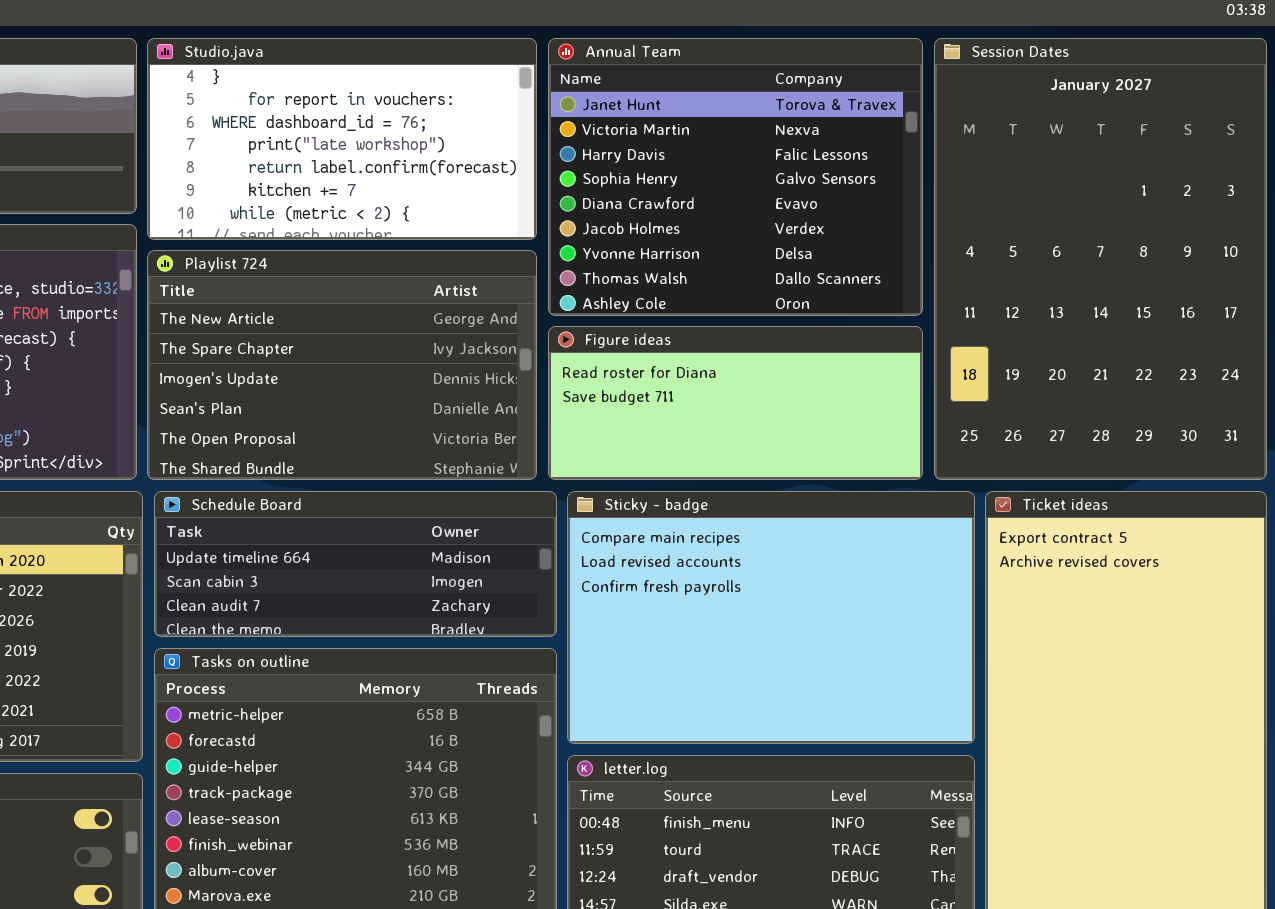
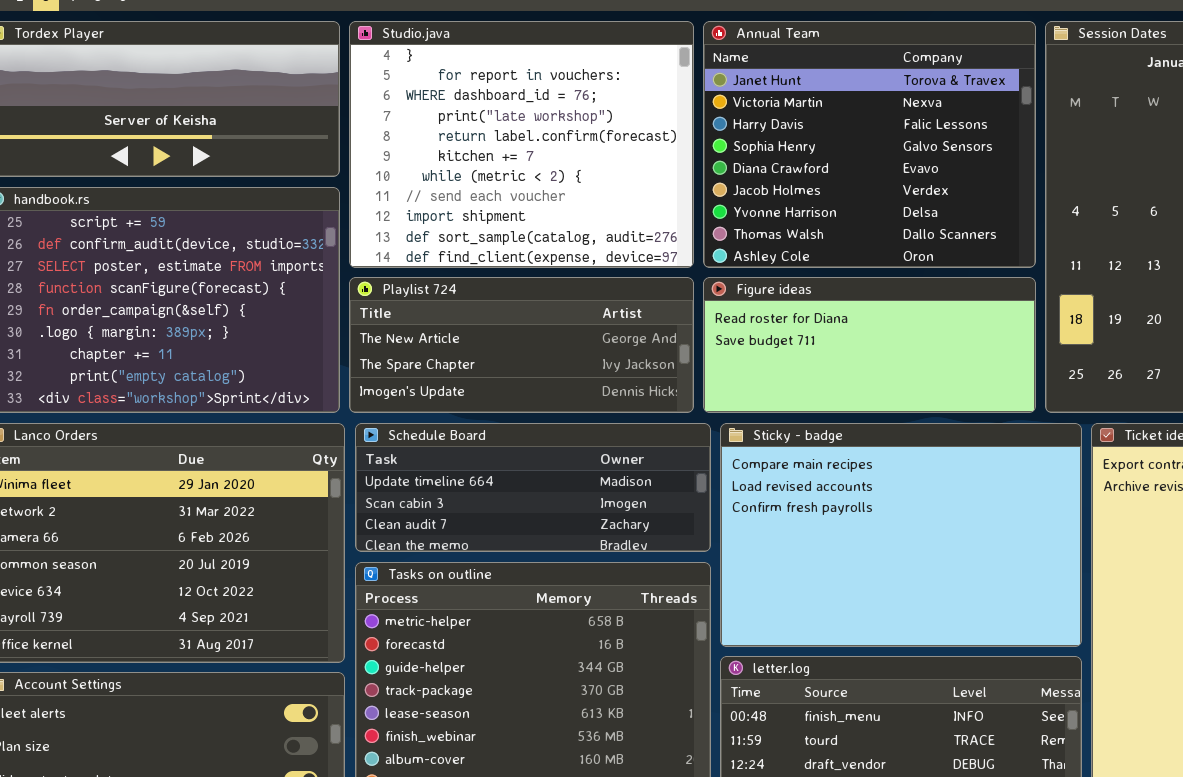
Studio.java: [147,38,537,240] -> [349,21,694,268], resized
Playlist 724: [147,250,537,480] -> [349,277,694,413], resized

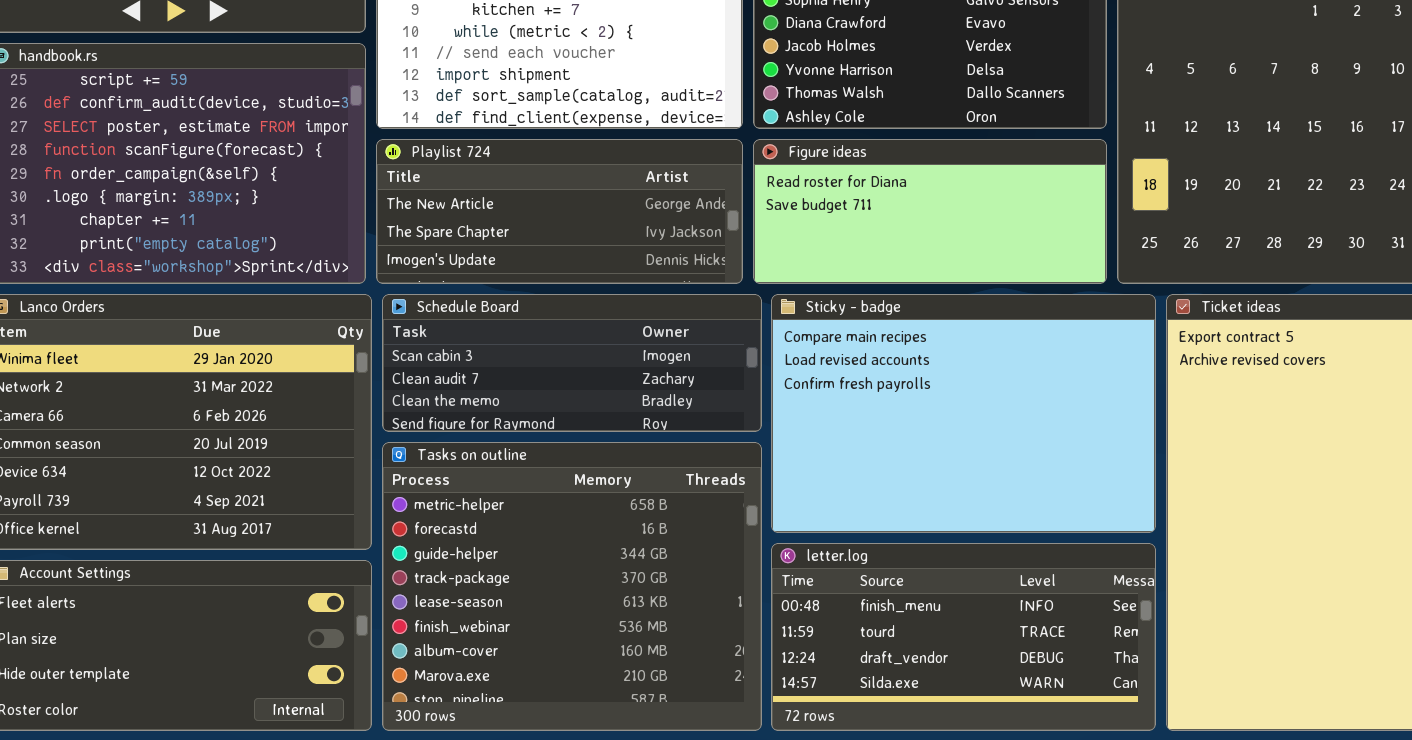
Schedule Board: [355,423,711,552] -> [382,294,762,432], scrolled down 1 row

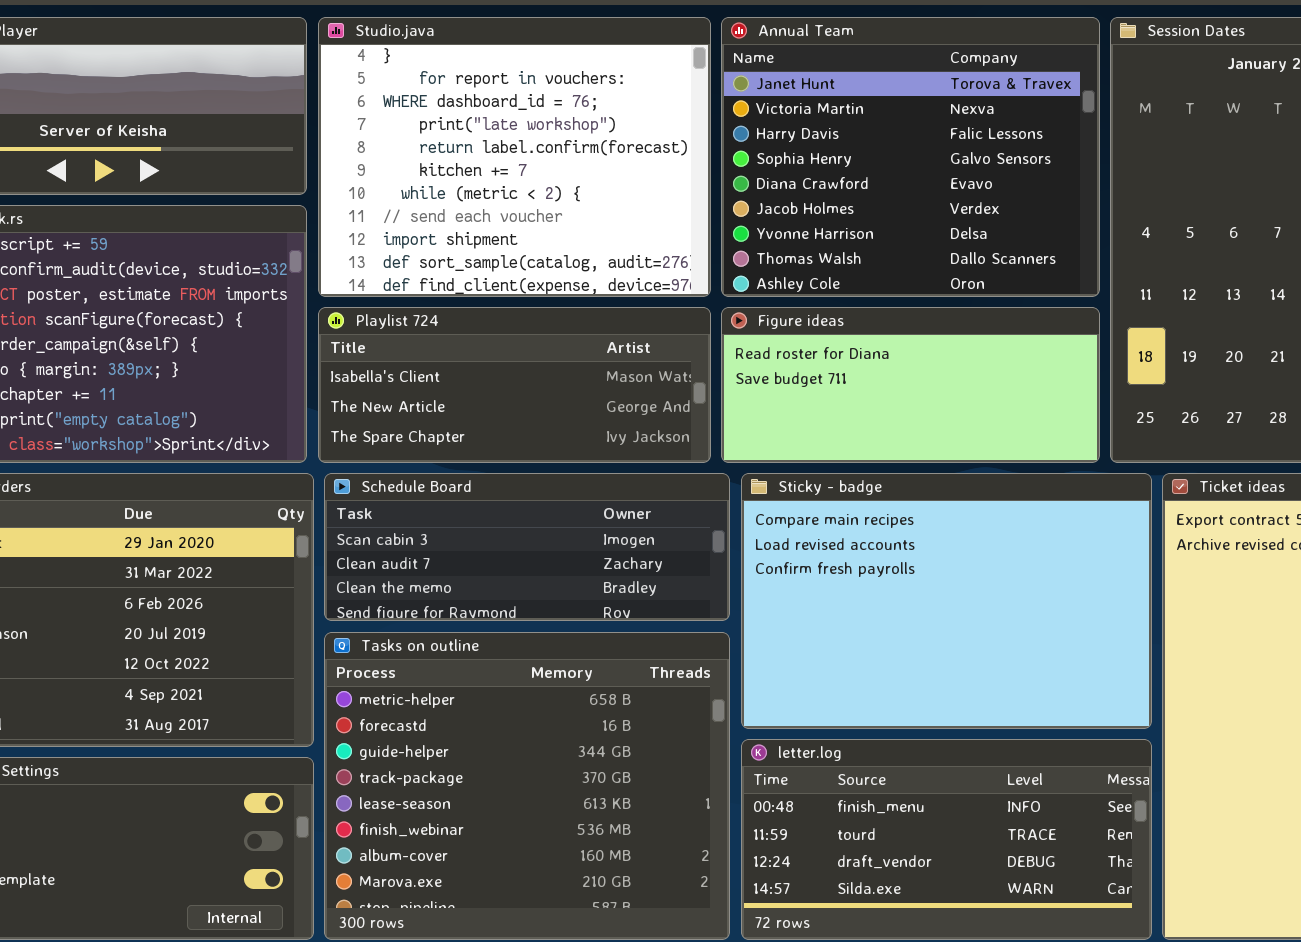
Playlist 724: [376,139,743,284] -> [318,307,711,463], scrolled up 1 row

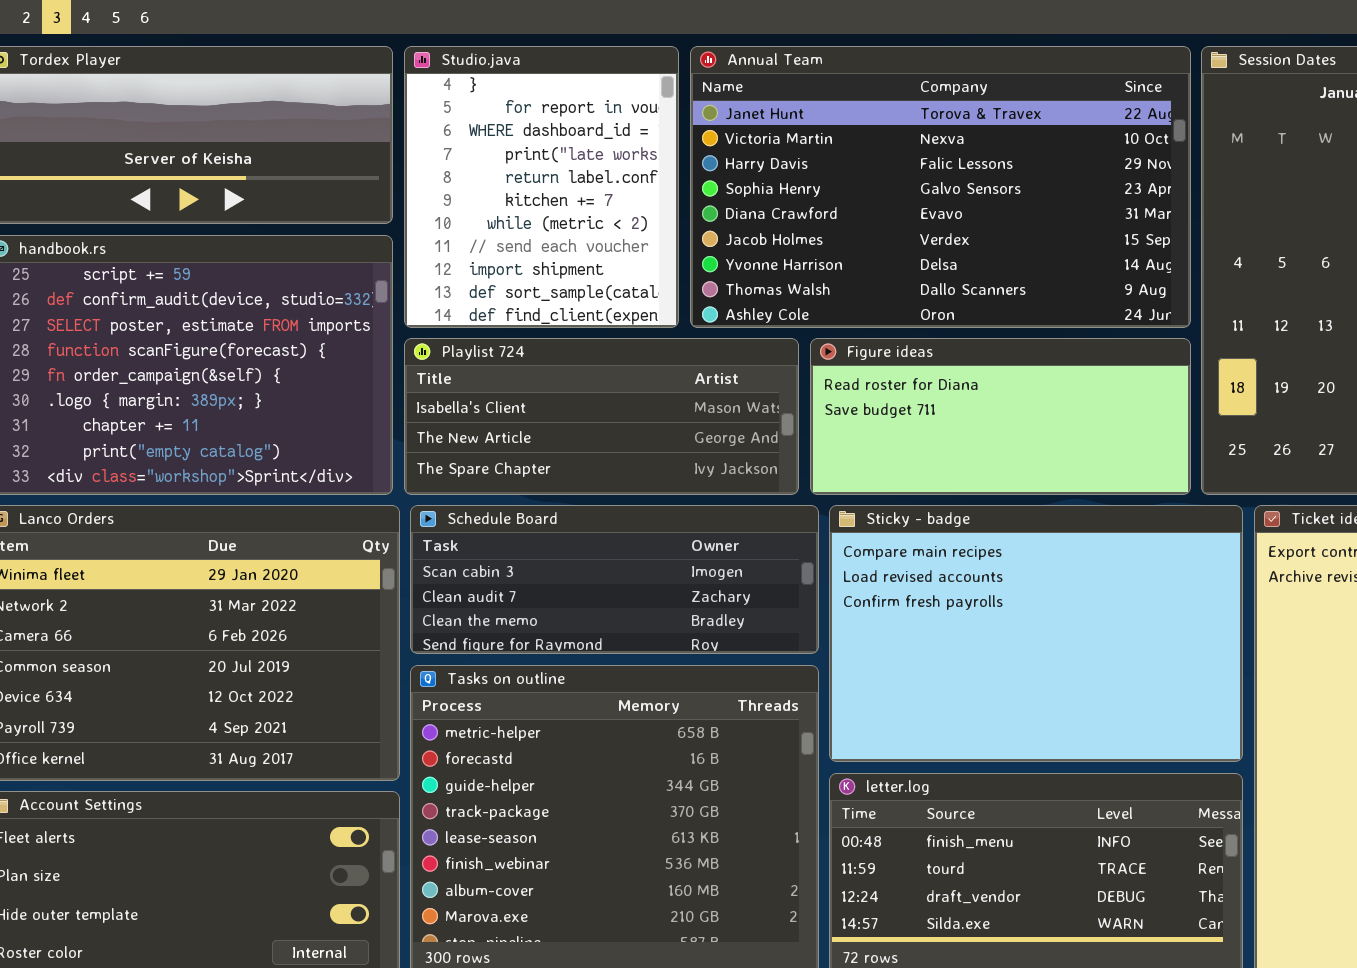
Studio.java: [318,17,711,297] -> [404,46,679,328], resized
Annual Team: [721,17,1100,297] -> [690,46,1191,328], resized

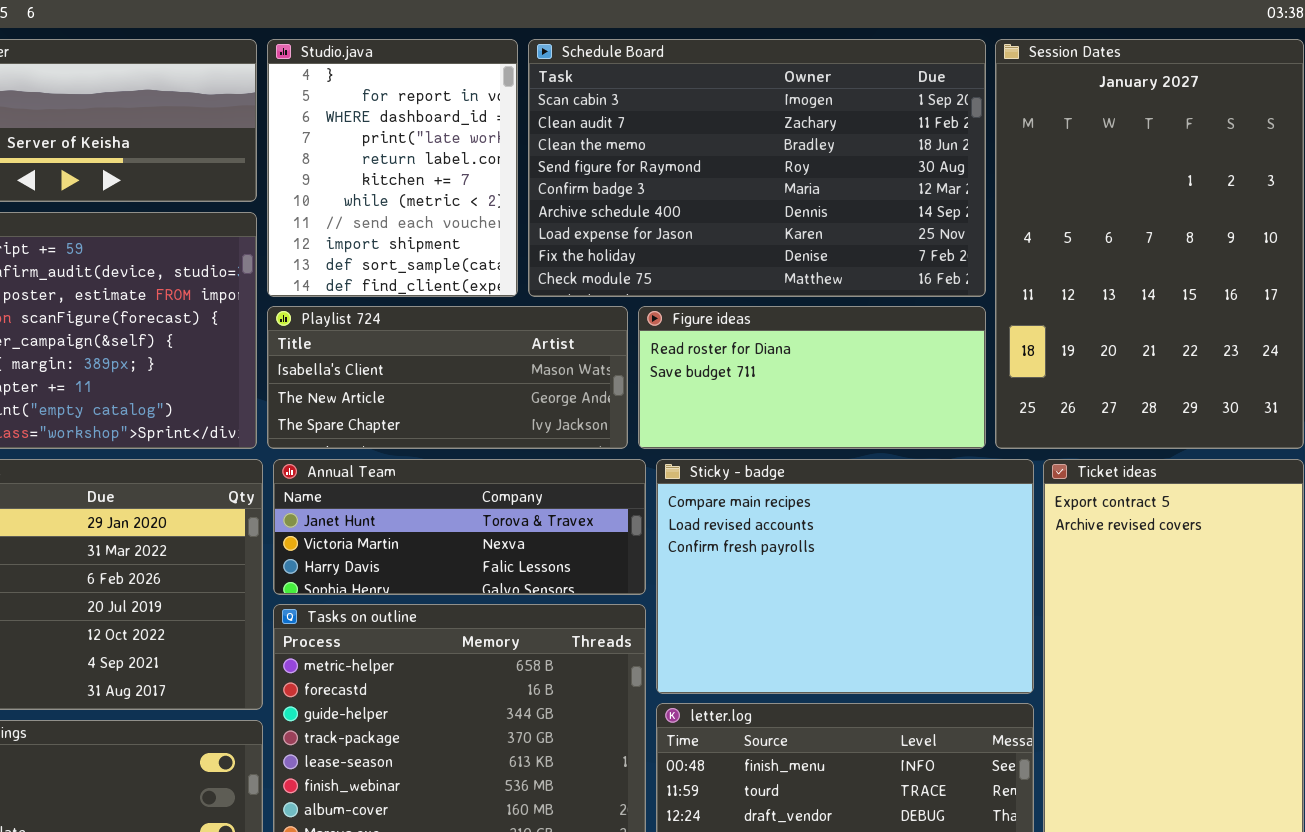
Annual Team: [690,46,1191,328] -> [273,459,646,595], moved, resized
Schedule Board: [410,505,819,654] -> [528,39,986,297], moved, resized

